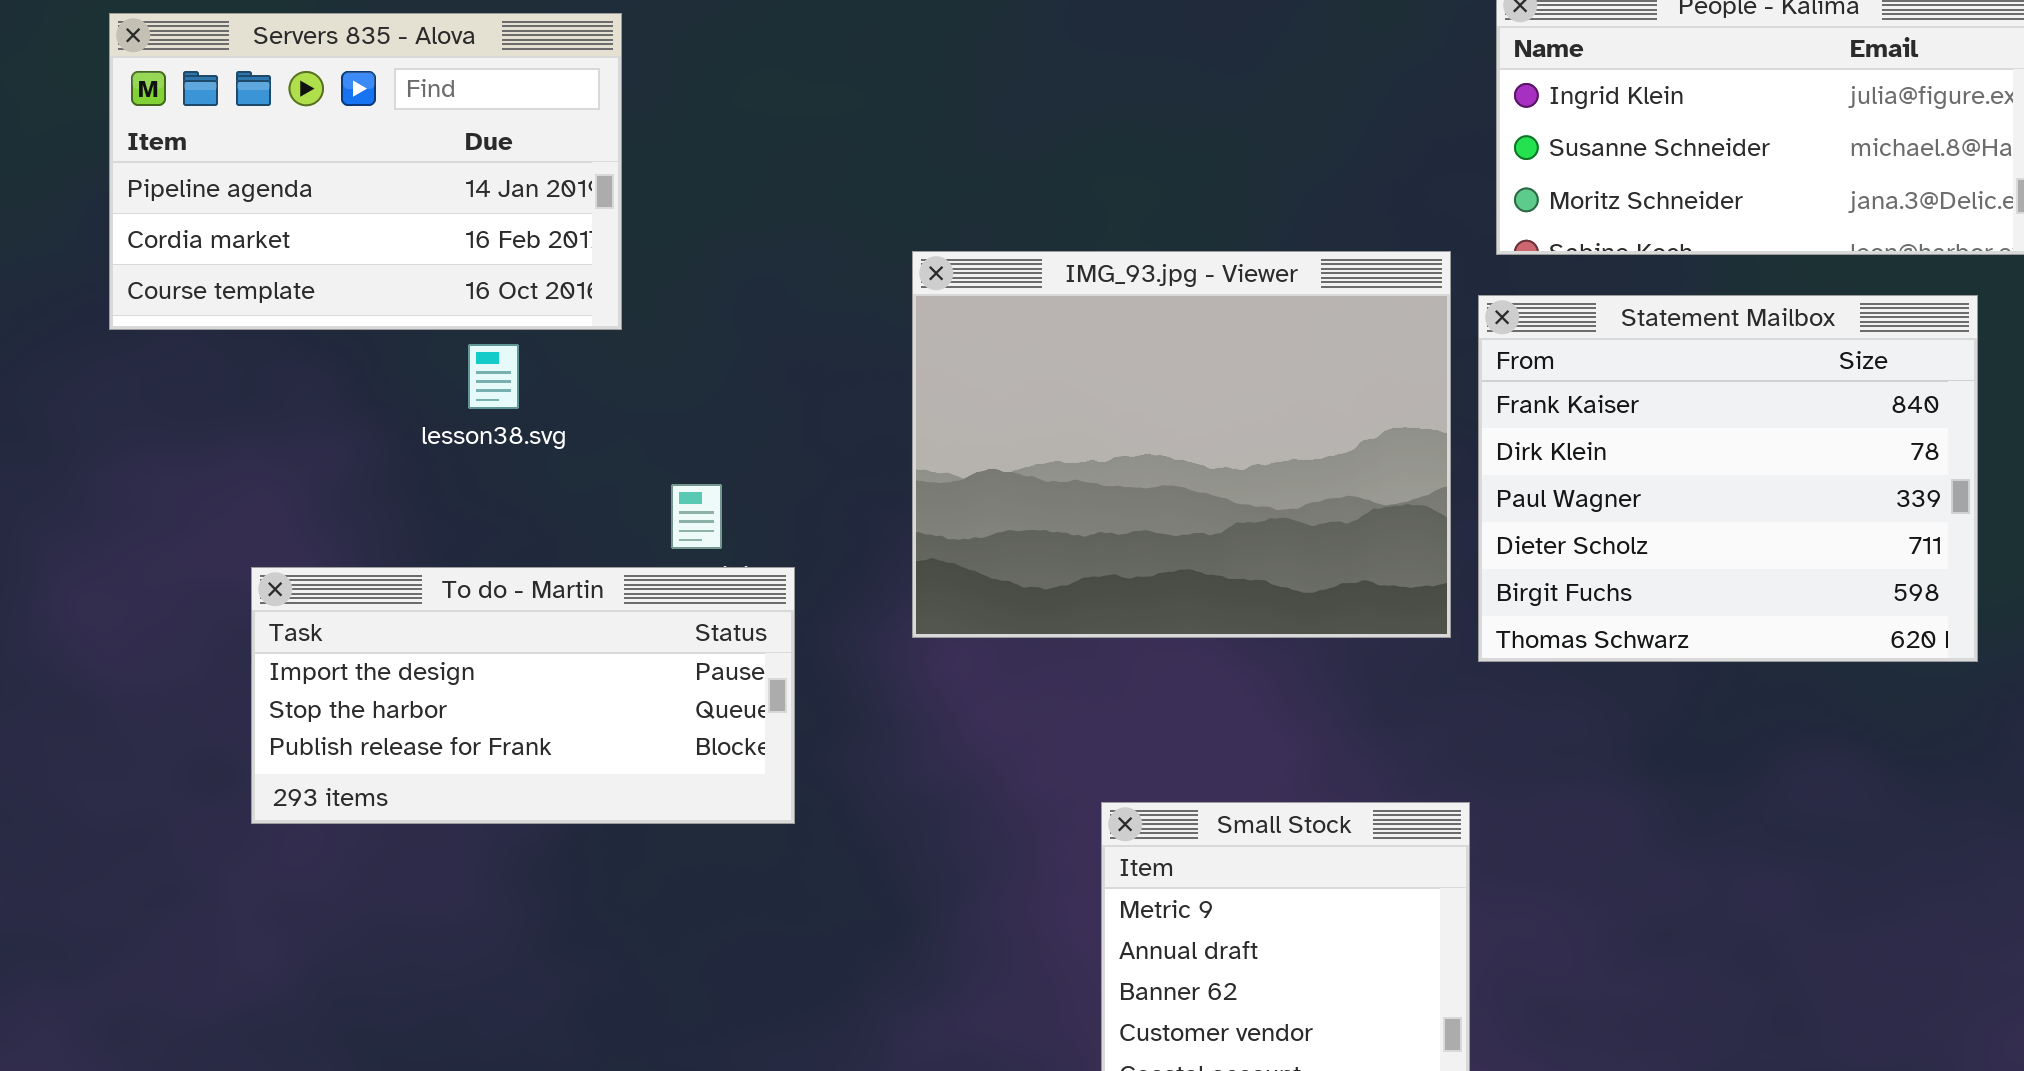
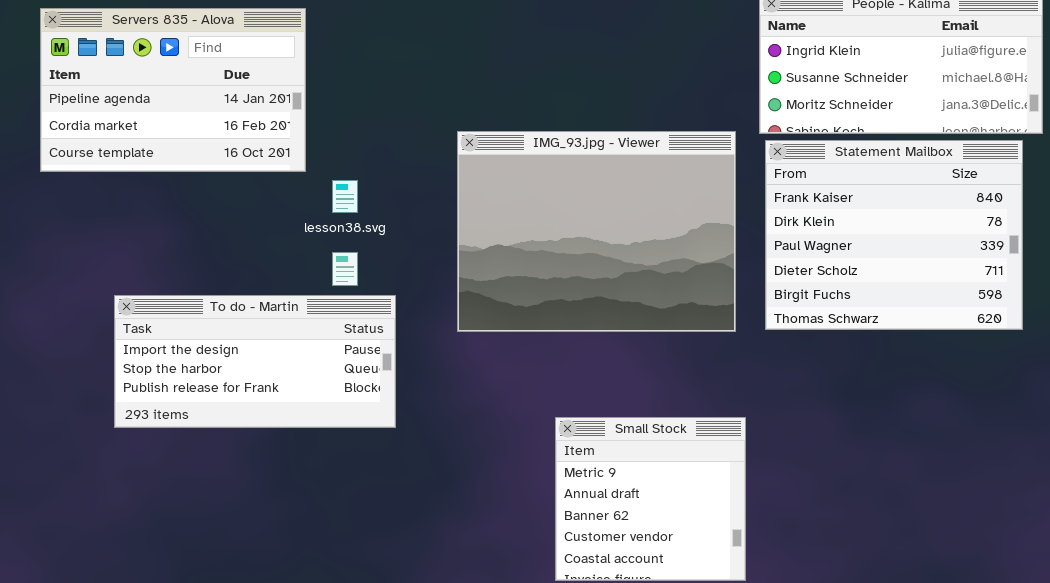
Statement Mailbox: [1478,295,1978,662] -> [765,140,1023,330], moved
lesson38.svg: [468,344,519,409] -> [332,180,358,213], moved

